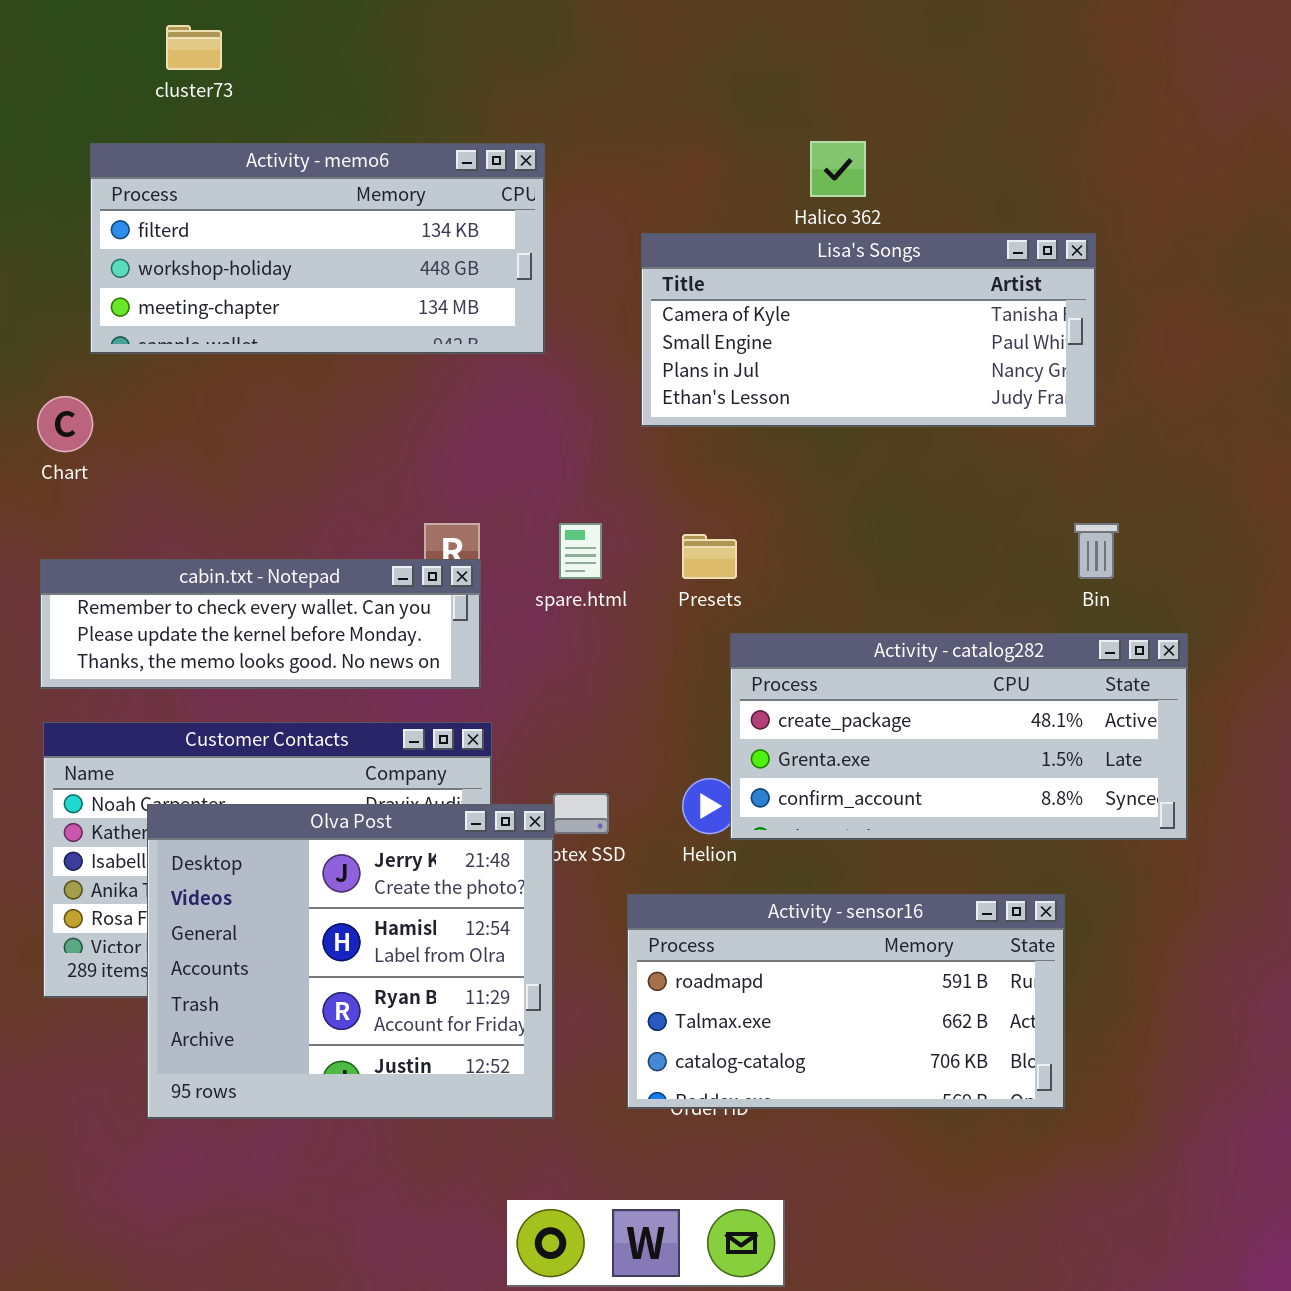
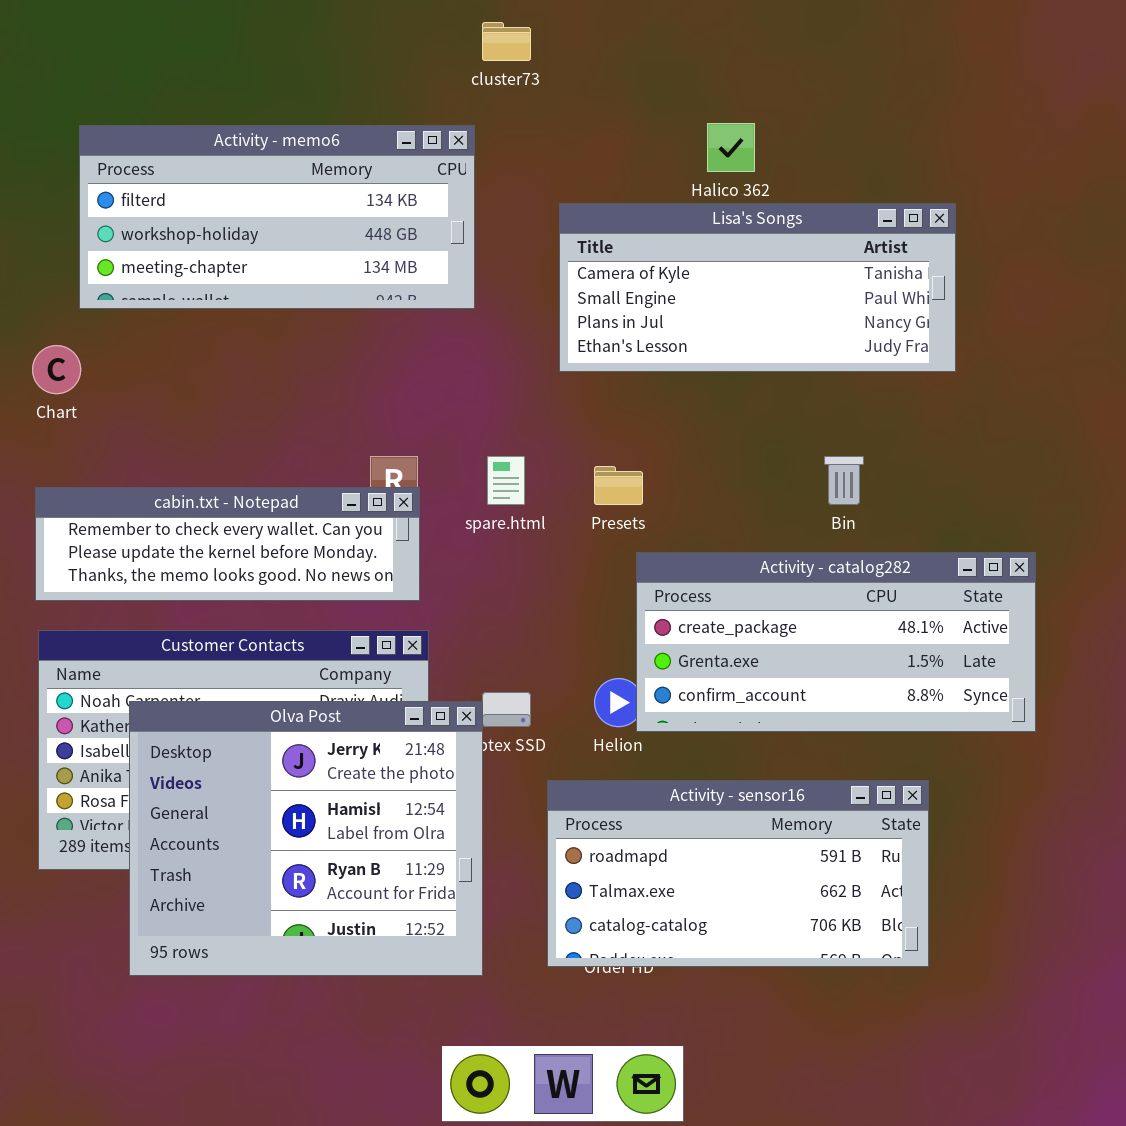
cluster73: [166,25,222,70] -> [482,22,531,61], moved
Bin: [1074,523,1119,579] -> [824,456,864,505], moved

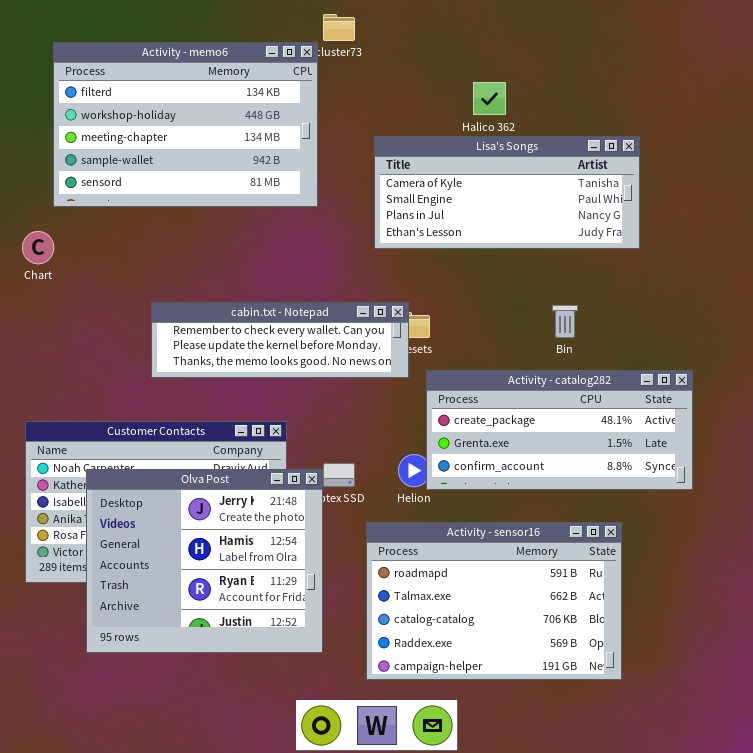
Activity - memo6: [79,125,475,309] -> [53,42,318,207], resized
cabin.txt - Notepad: [35,487,420,601] -> [151,302,409,378], moved
Activity - sensor16: [547,780,929,967] -> [366,522,622,680], resized

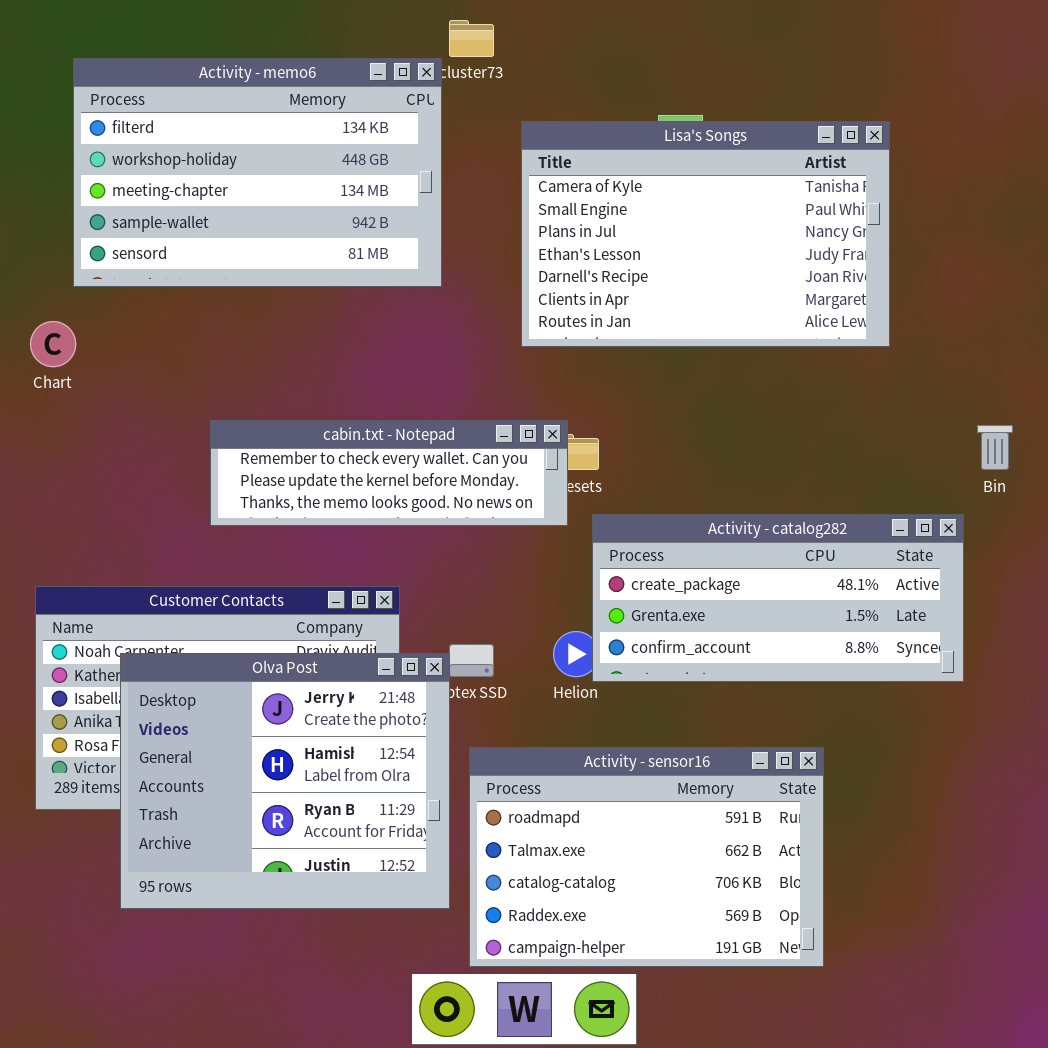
Lisa's Songs: [374,136,640,249] -> [521,121,890,347], resized
Bin: [552,305,578,338] -> [977,425,1013,470], moved
Activity - sensor16: [366,522,622,680] -> [469,747,824,967], moved

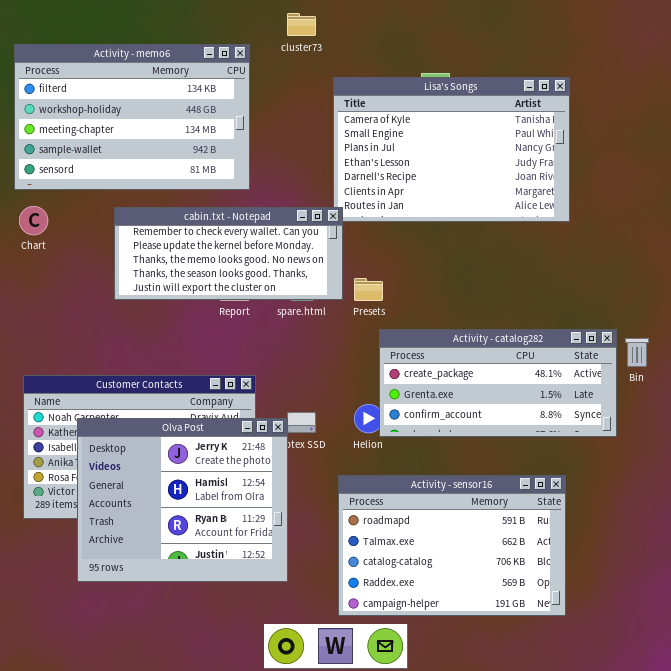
Activity - memo6: [73,58,442,287] -> [14,44,250,190], moved
cabin.txt - Notepad: [210,420,568,526] -> [114,207,343,300], moved, resized
Bin: [977,425,1013,470] -> [625,338,649,367], moved
Activity - sensor16: [469,747,824,967] -> [338,475,566,616], moved

